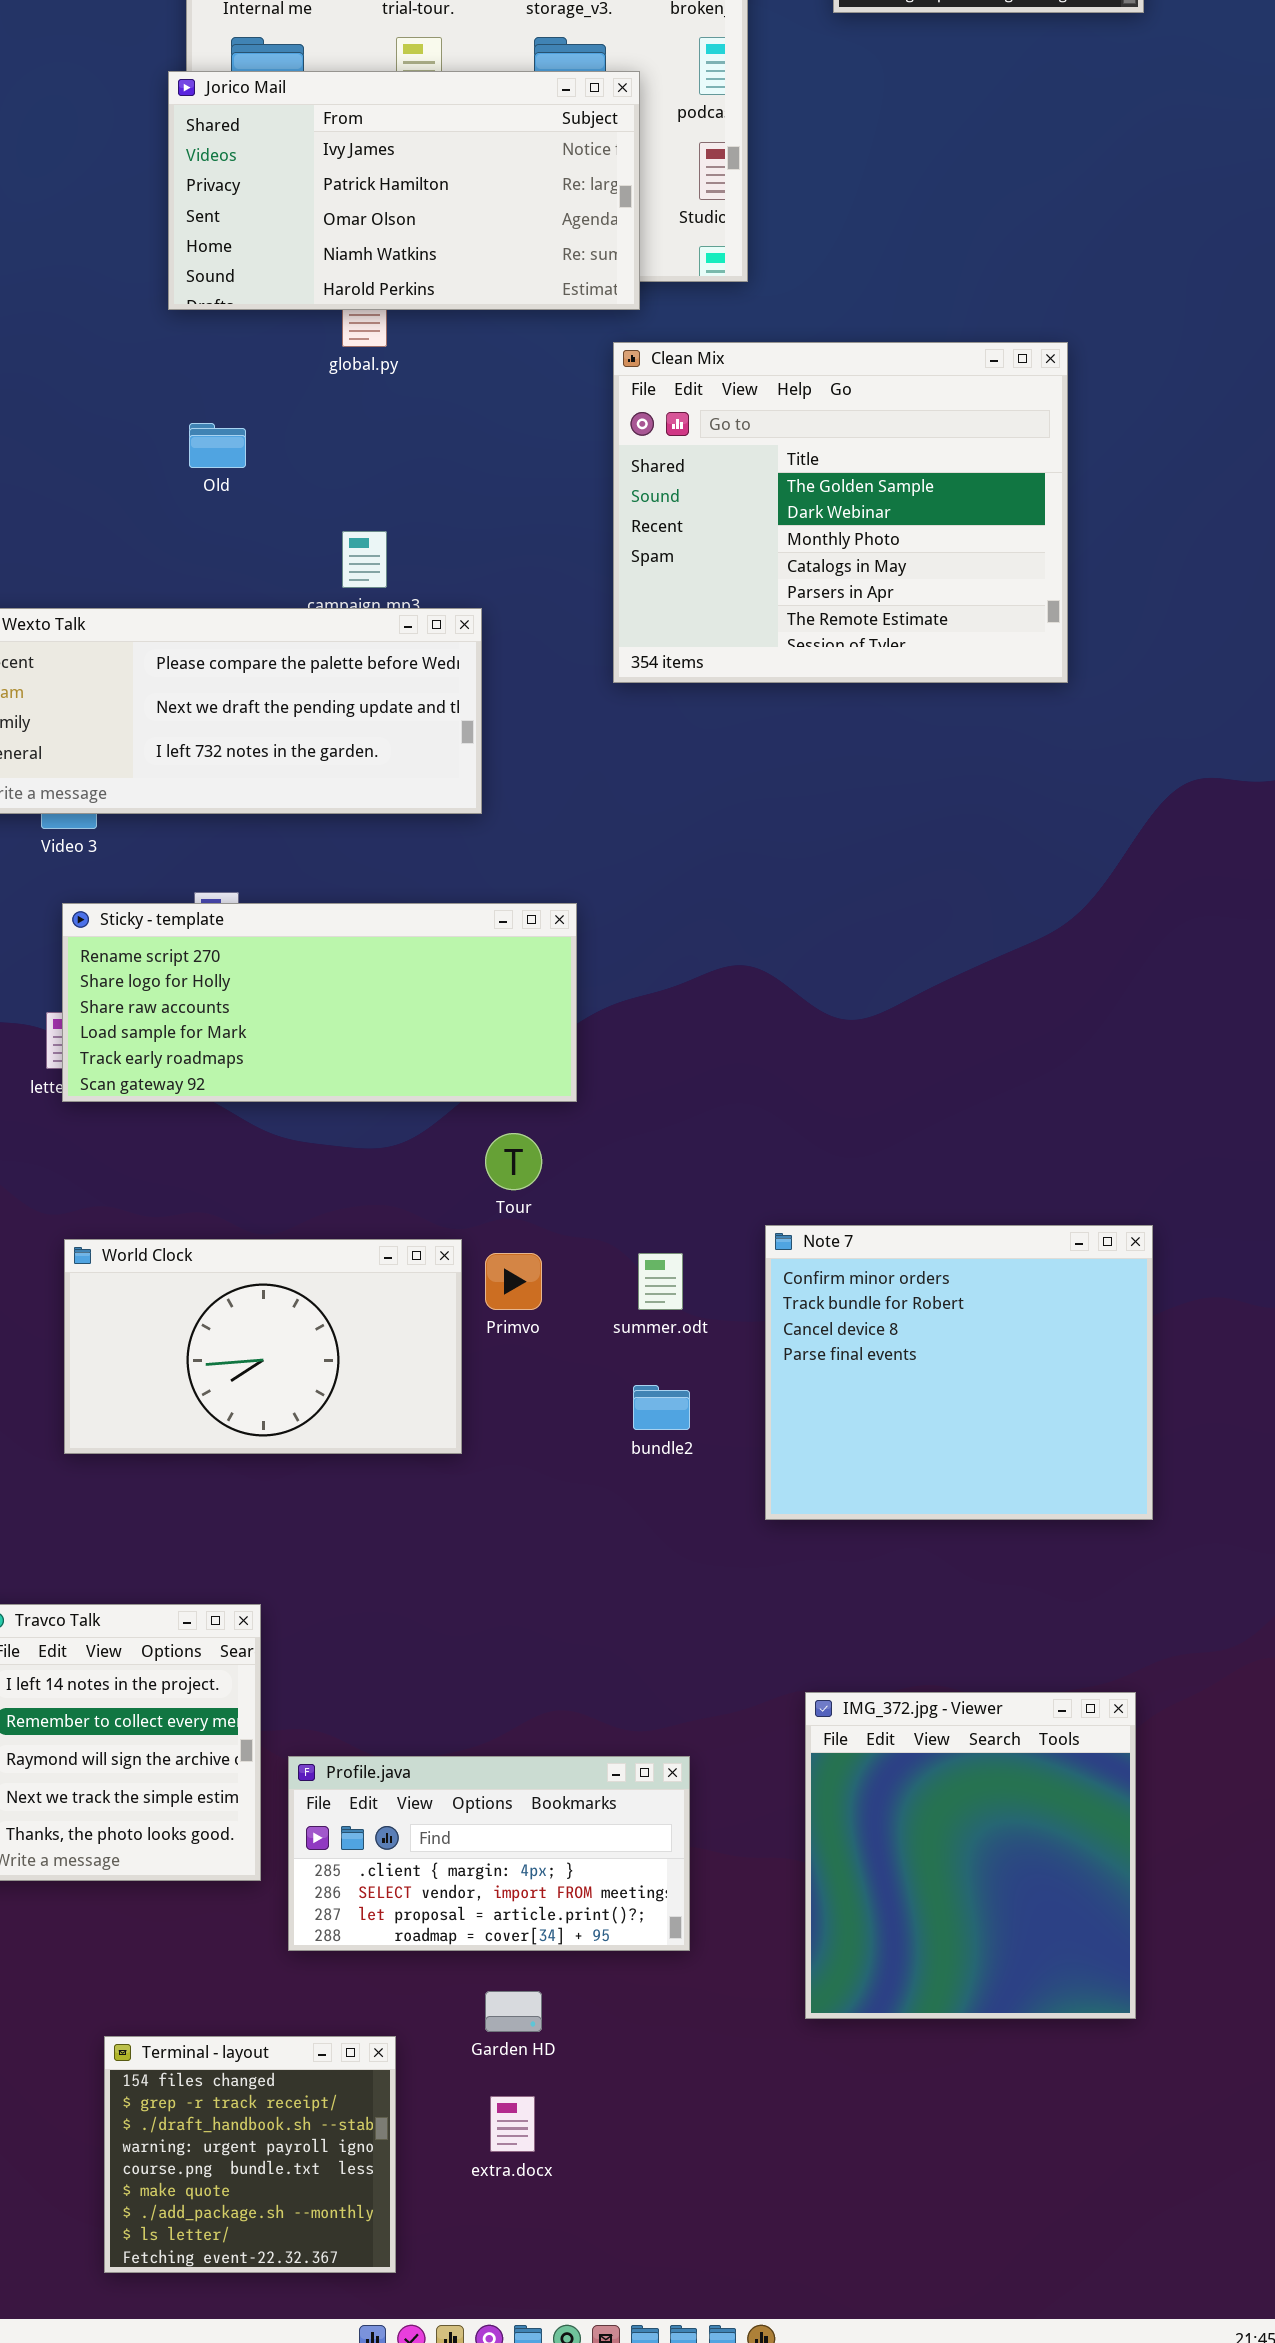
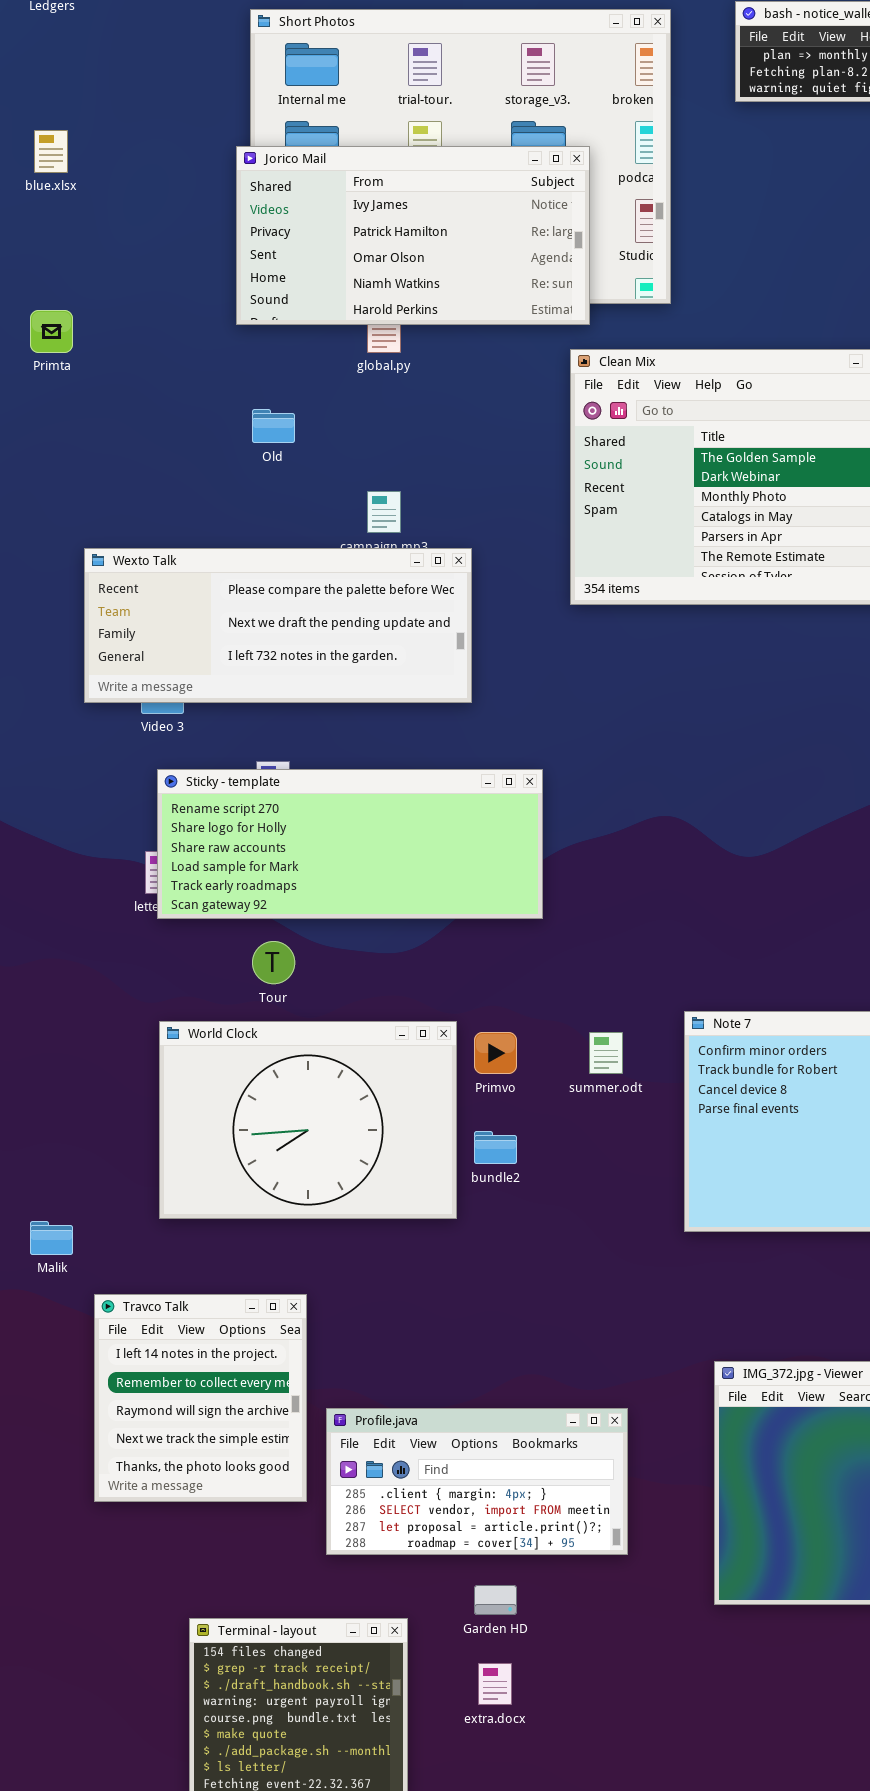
Tour: [485,1133,542,1190] -> [252,941,295,984], moved
World Clock: [64,1239,462,1454] -> [159,1021,457,1219], resized
bundle2: [633,1385,690,1430] -> [474,1131,517,1164], moved

